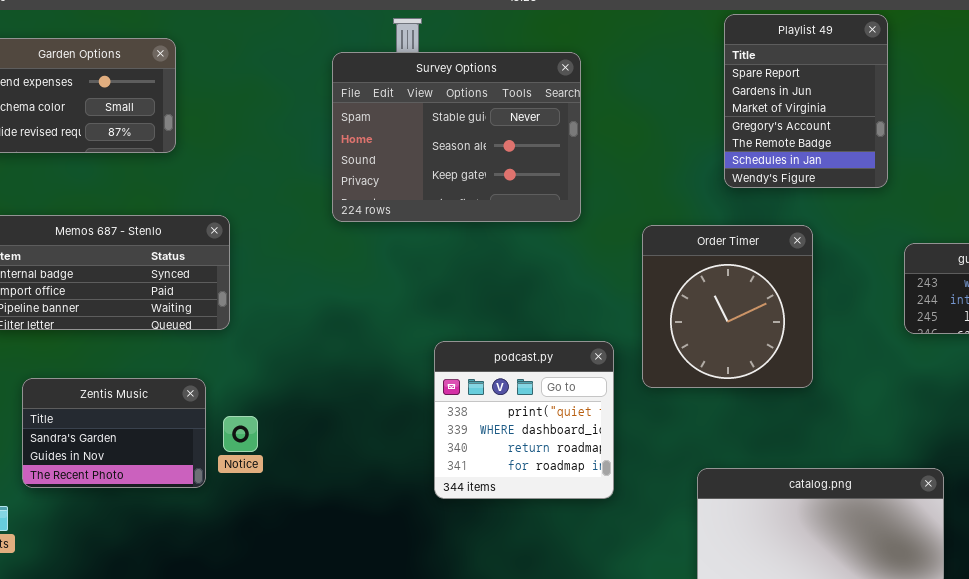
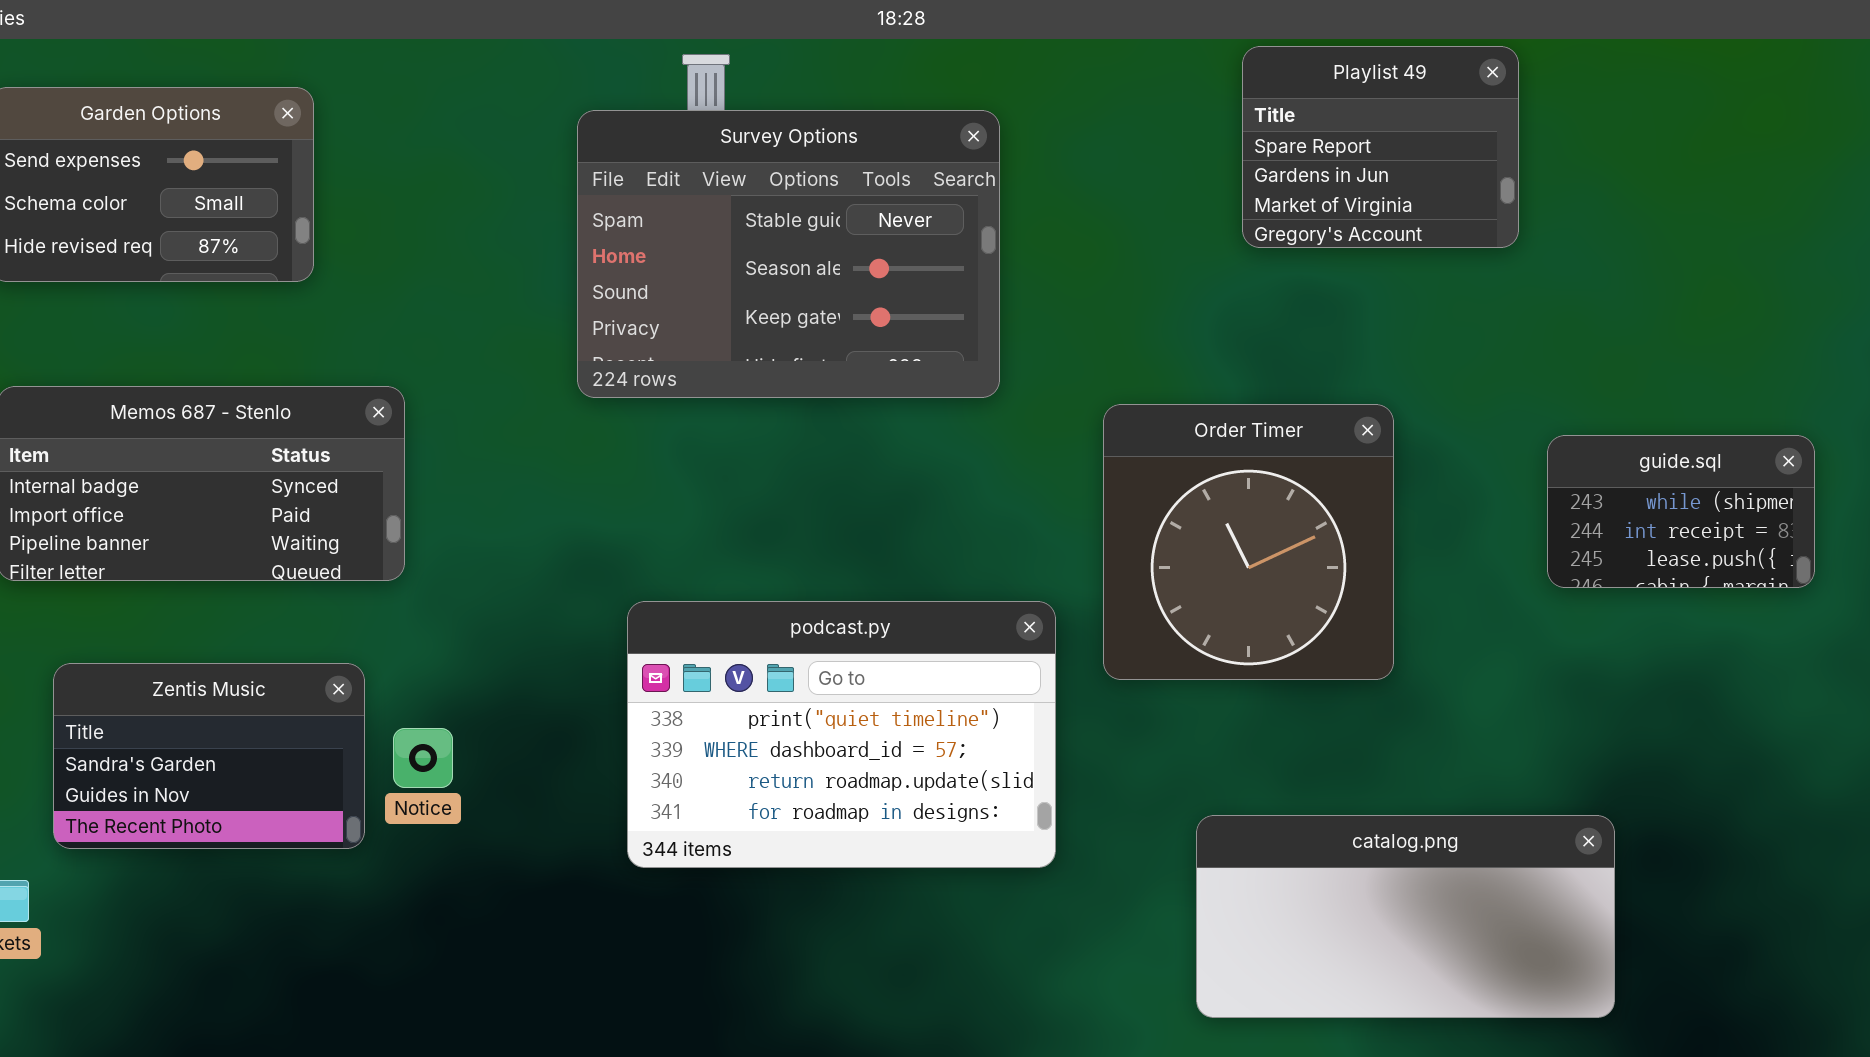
Playlist 49: [724,14,888,188] -> [1242,46,1519,248], resized
podcast.py: [434,341,614,499] -> [627,601,1056,868], resized

